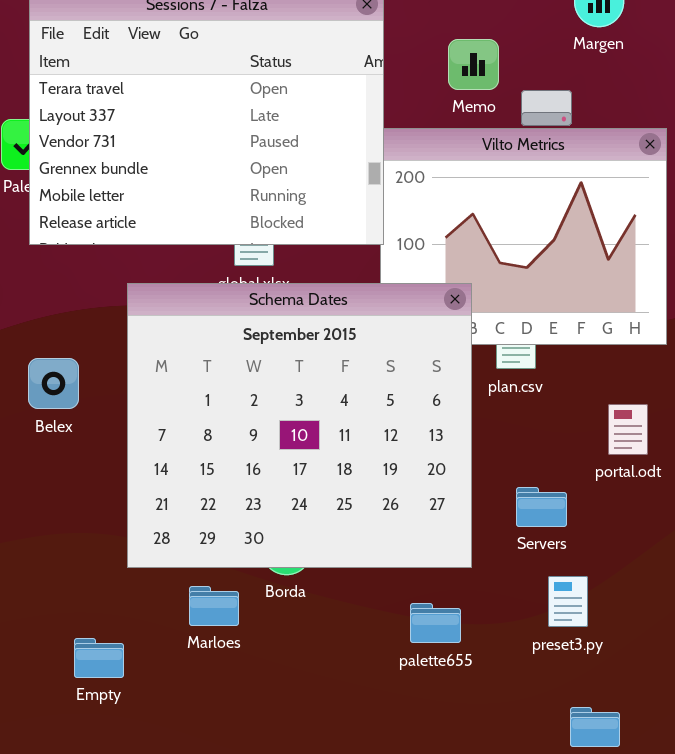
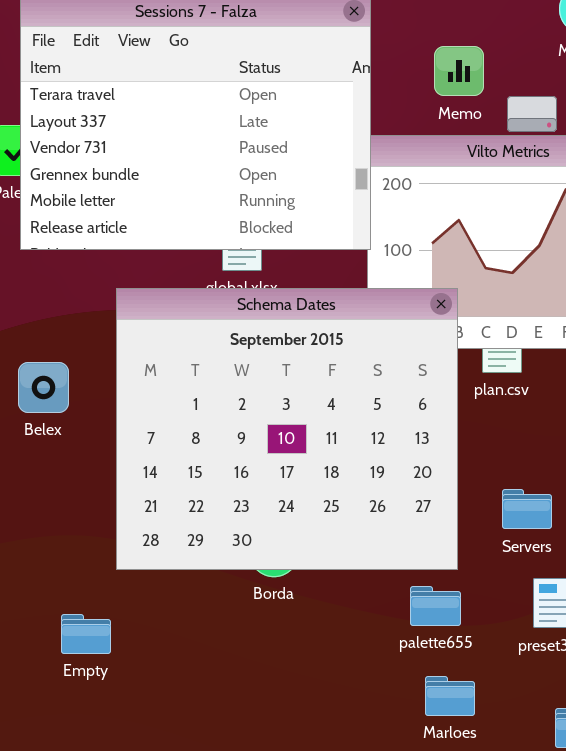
Marloes: [189,586,239,626] -> [425,676,475,716], moved
palette655: [410,603,461,643] -> [410,586,461,626], moved
Empty: [74,638,124,678] -> [61,614,111,654], moved

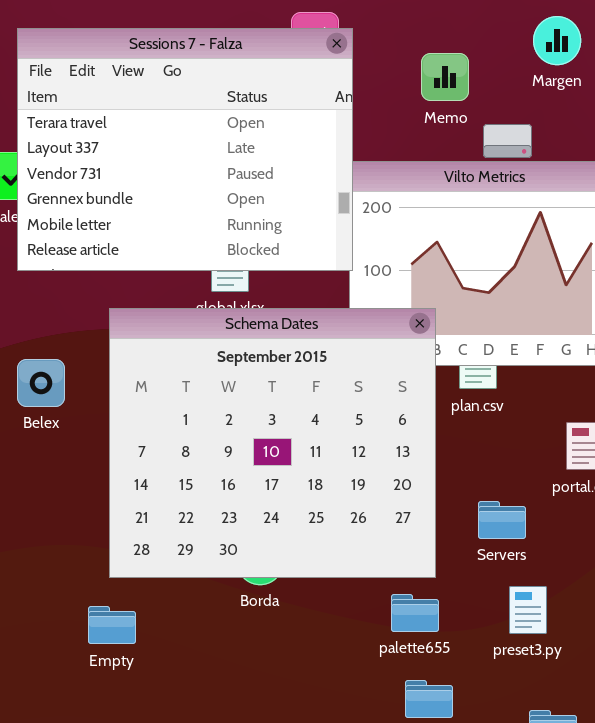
Memo: [434,46,484,96] -> [421,53,469,101], moved
Belex: [18,362,69,413] -> [17,359,65,407], moved
Empty: [61,614,111,654] -> [88,606,136,644], moved

